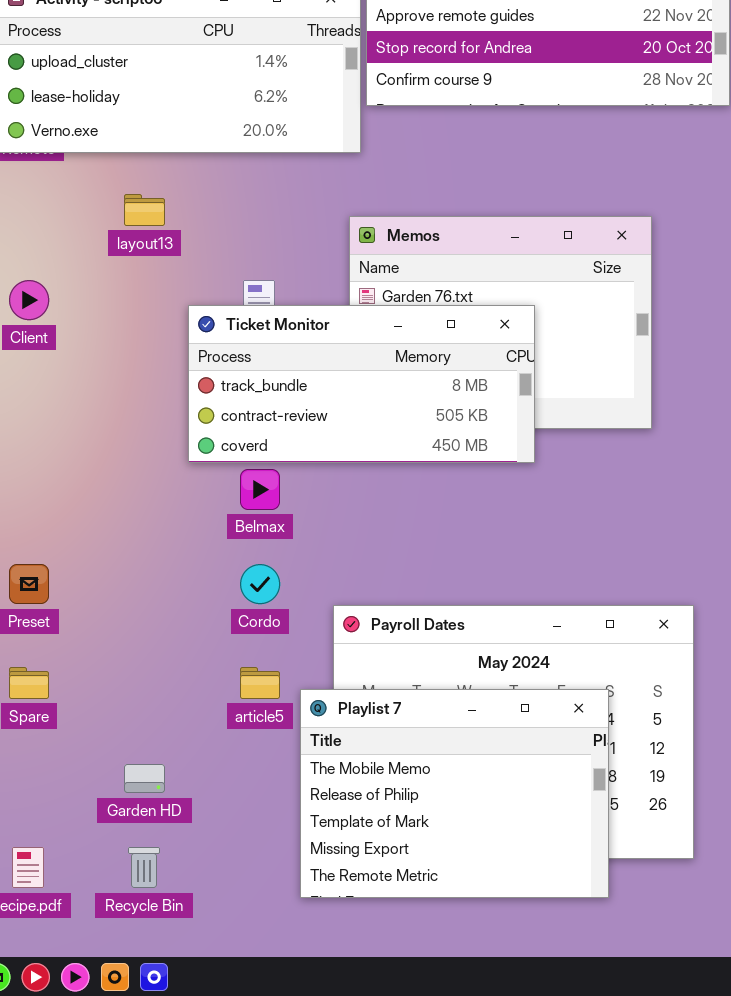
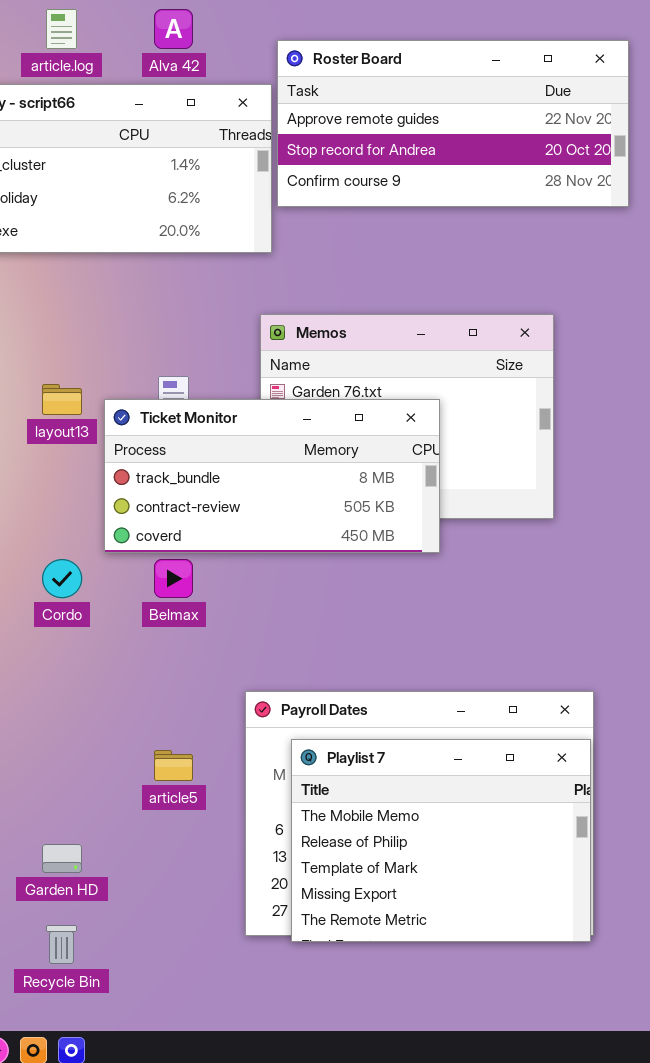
layout13: [124,194,165,226] -> [42,384,82,415], moved
Cordo: [240,564,280,604] -> [42,559,82,598], moved
Playlist 7: [300,689,609,898] -> [291,739,591,942], moved

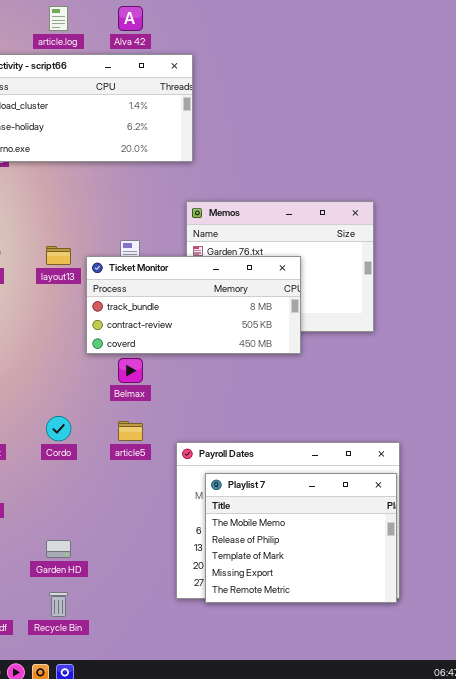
Roster Board: [277,40,629,207] -> none, closed
Cordo: [42,559,82,598] -> [46,416,71,441], moved
article5: [154,750,193,781] -> [118,421,143,441], moved

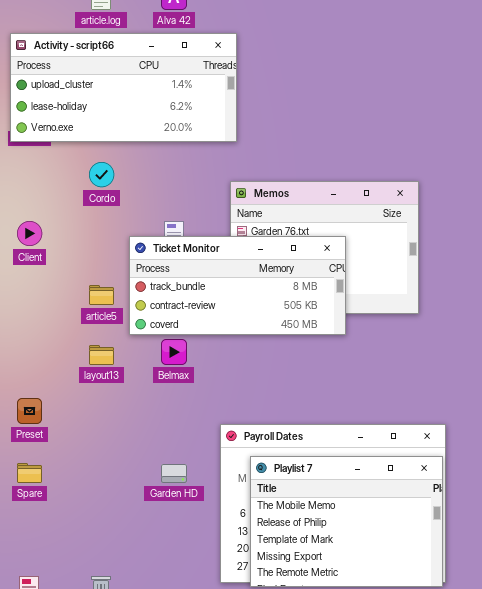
layout13: [46,246,71,265] -> [89,345,114,365], moved
Cordo: [46,416,71,441] -> [89,162,114,187], moved
article5: [118,421,143,441] -> [89,285,114,305], moved
Garden HD: [46,540,71,558] -> [161,464,187,483], moved

